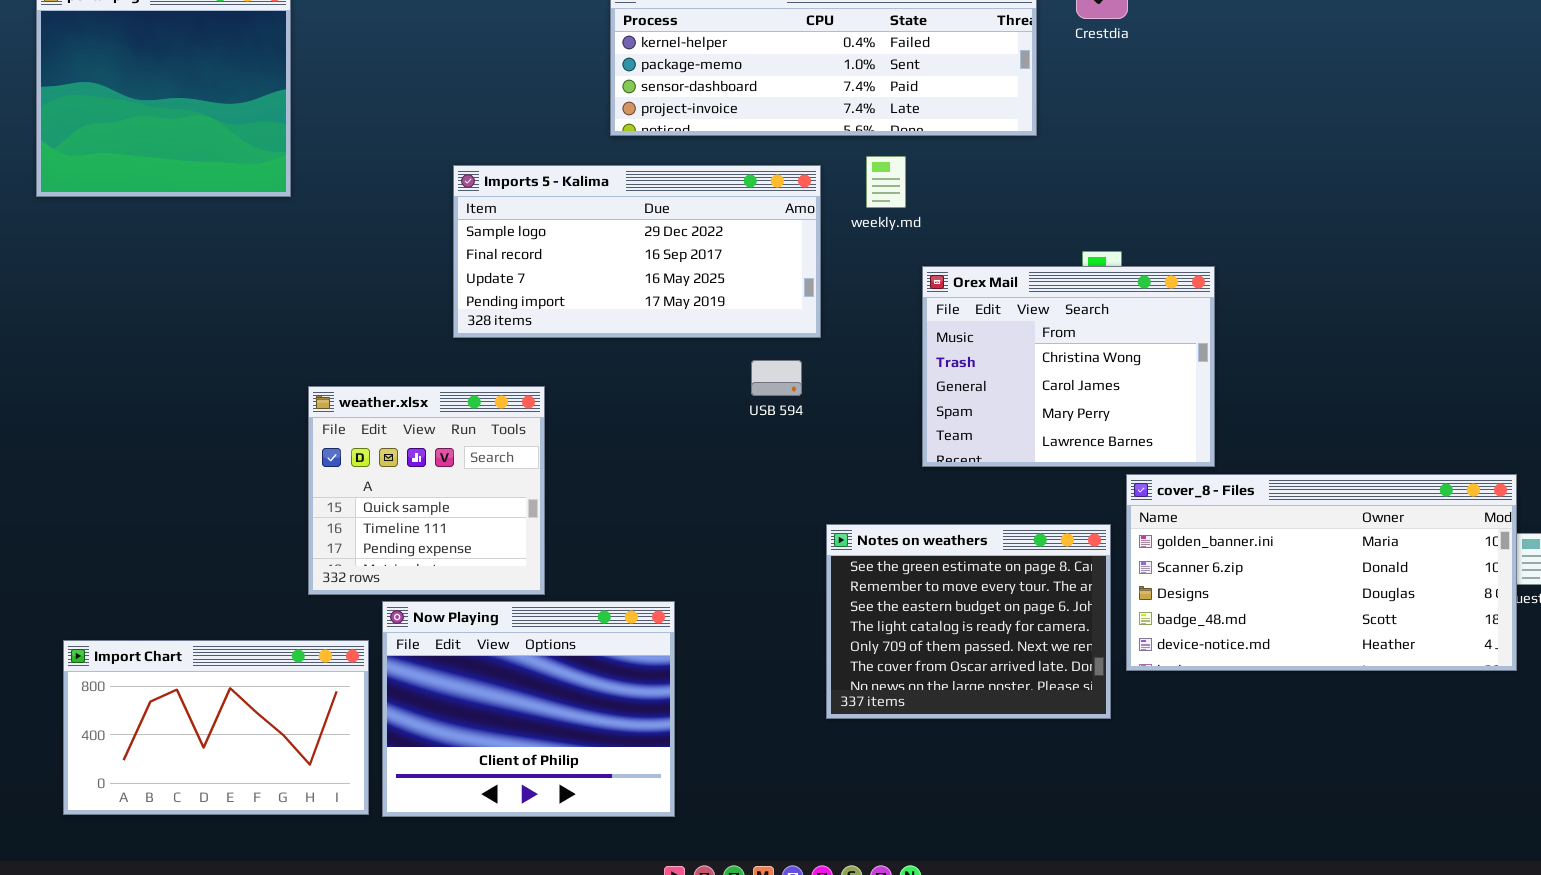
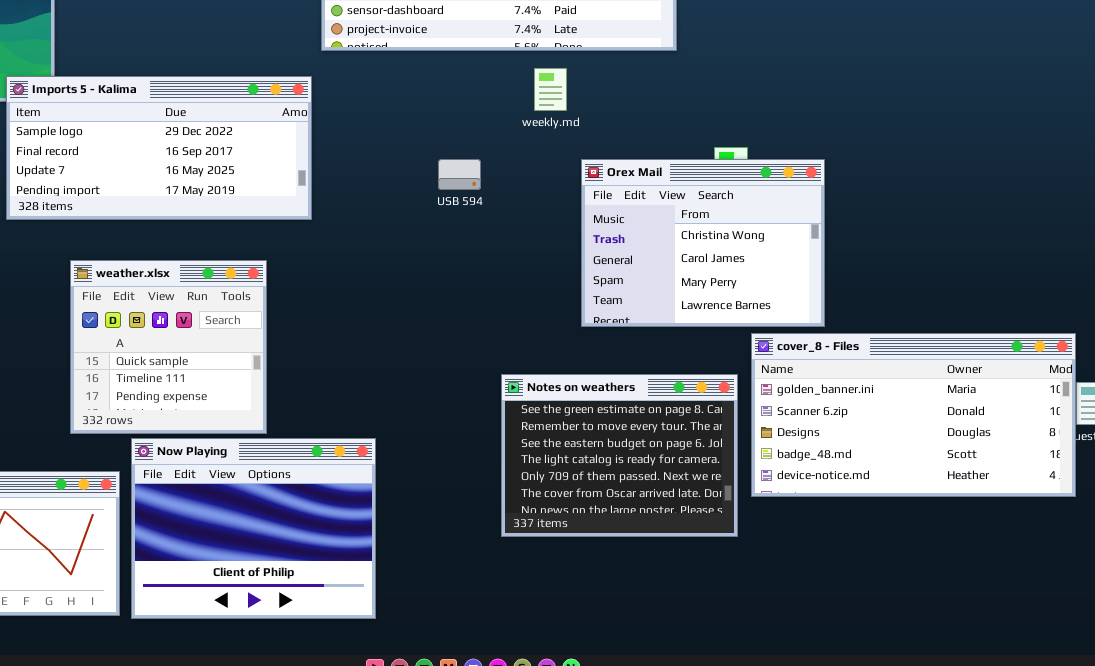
Imports 5 - Kalima: [453,165,821,338] -> [6,76,312,220], moved
USB 594: [751,360,802,396] -> [438,159,481,190], moved

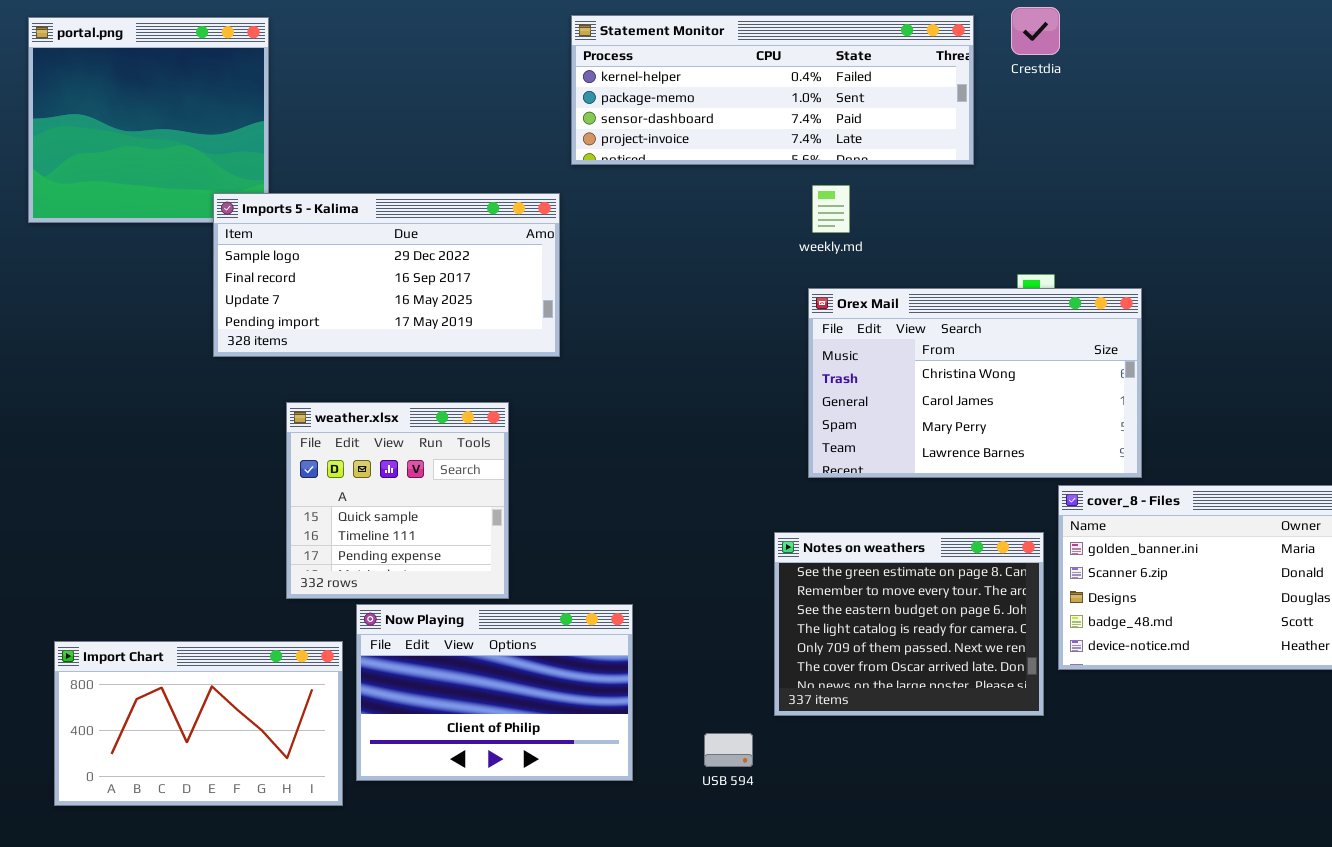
USB 594: [438,159,481,190] -> [704,733,753,767], moved
Orex Mail: [581,159,825,327] -> [808,288,1142,478], resized
Now Playing: [131,438,376,619] -> [356,604,633,781], resized

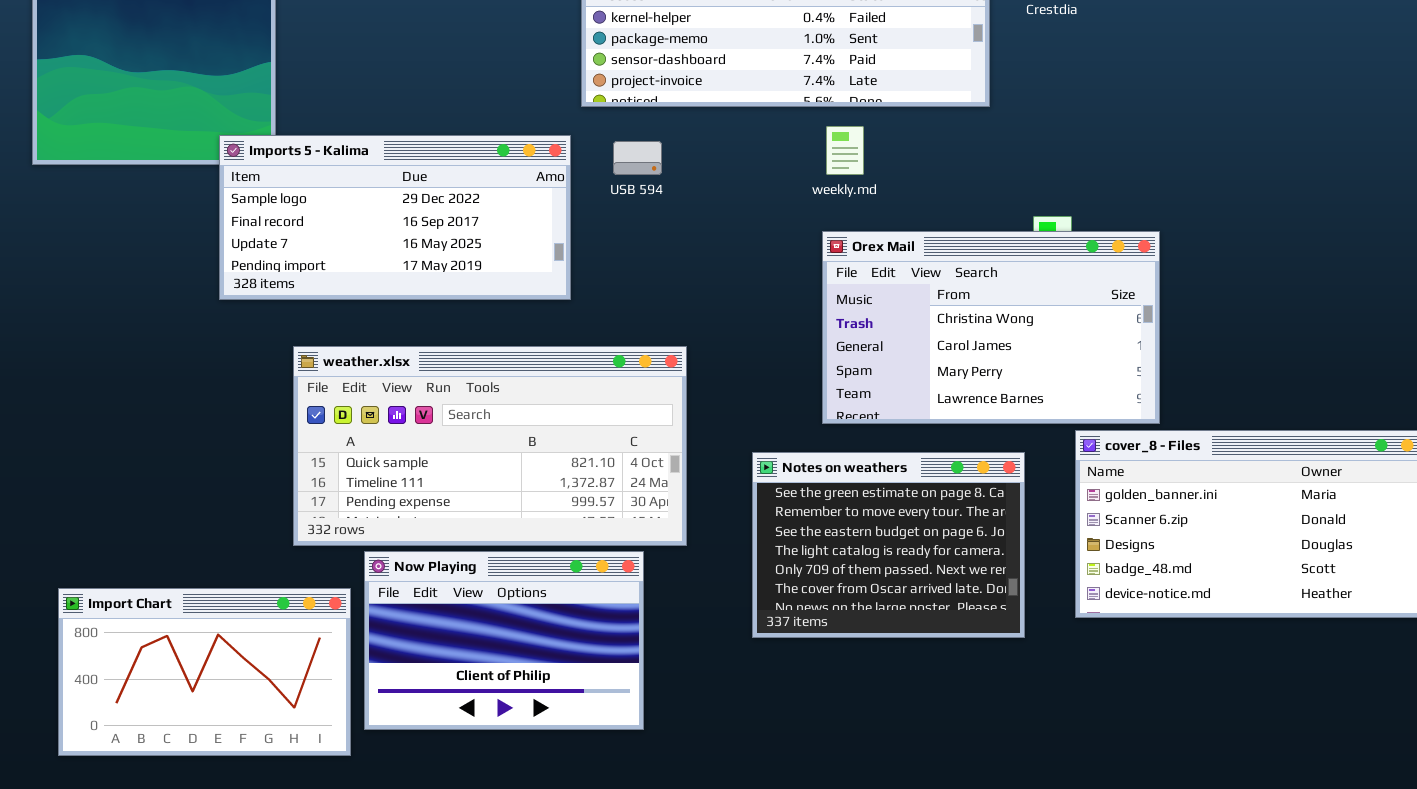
weather.xlsx: [286,402,509,599] -> [293,346,687,546], resized
Notes on weathers: [774,532,1044,716] -> [752,452,1025,638], moved
USB 594: [704,733,753,767] -> [613,141,662,175], moved

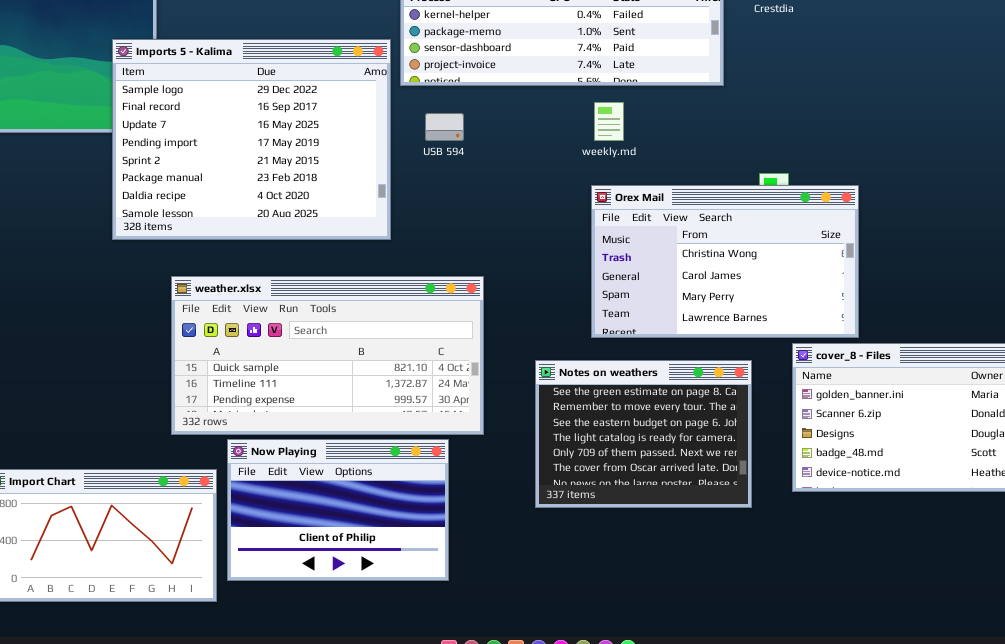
Imports 5 - Kalima: [219,135,571,300] -> [112,39,391,240], resized

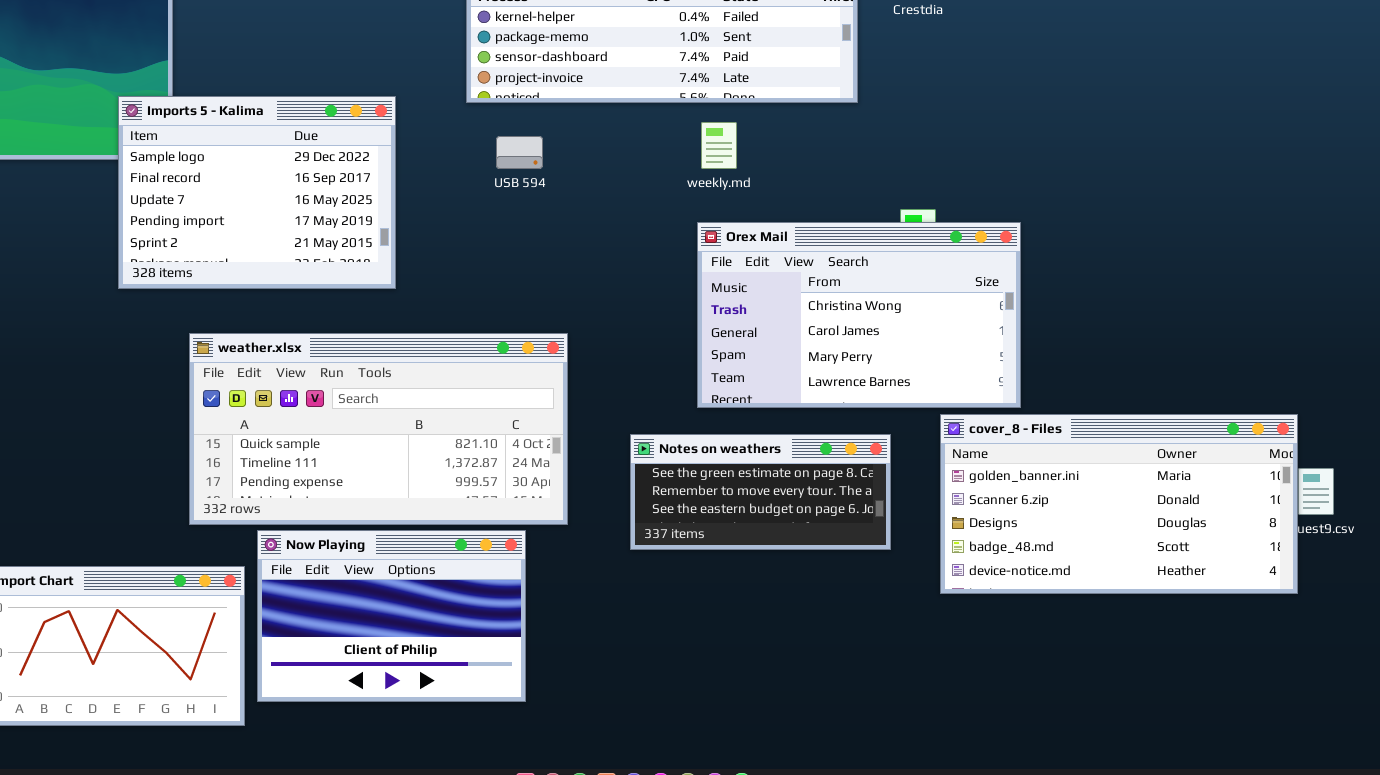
Imports 5 - Kalima: [112,39,391,240] -> [118,96,396,289], resized
Notes on weathers: [535,360,752,508] -> [630,434,891,550], resized

